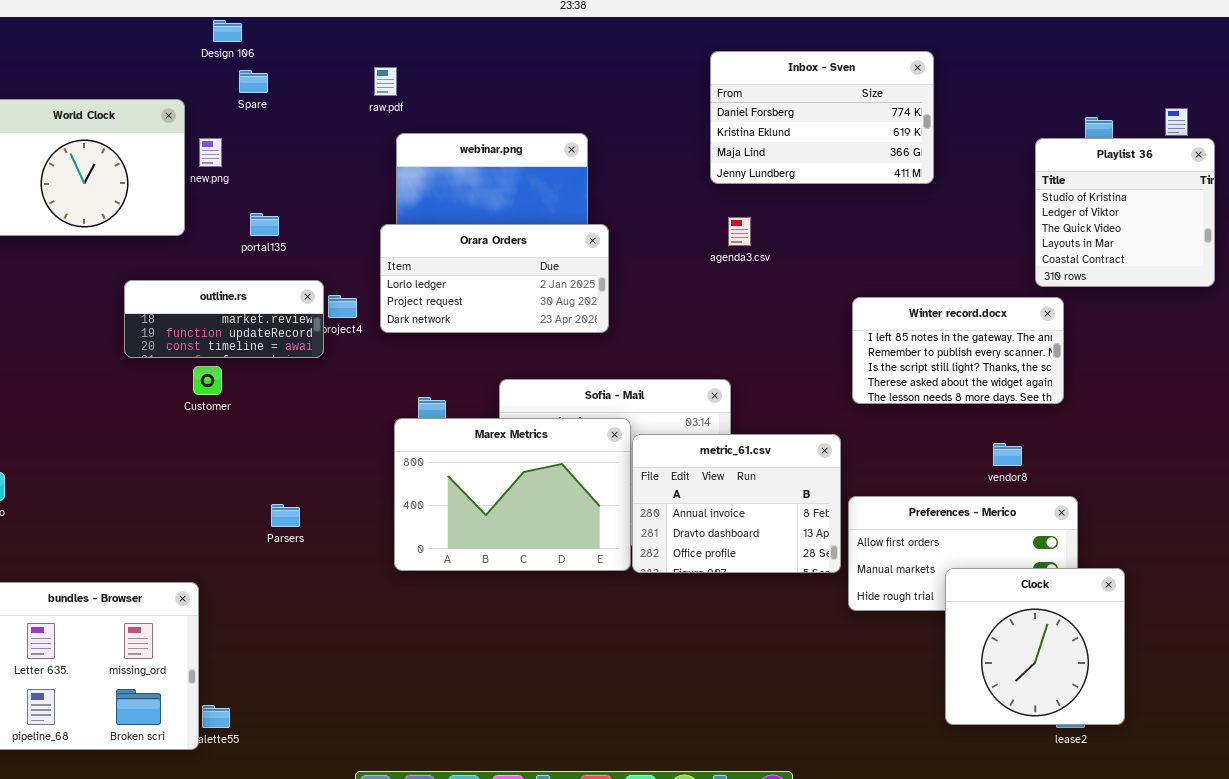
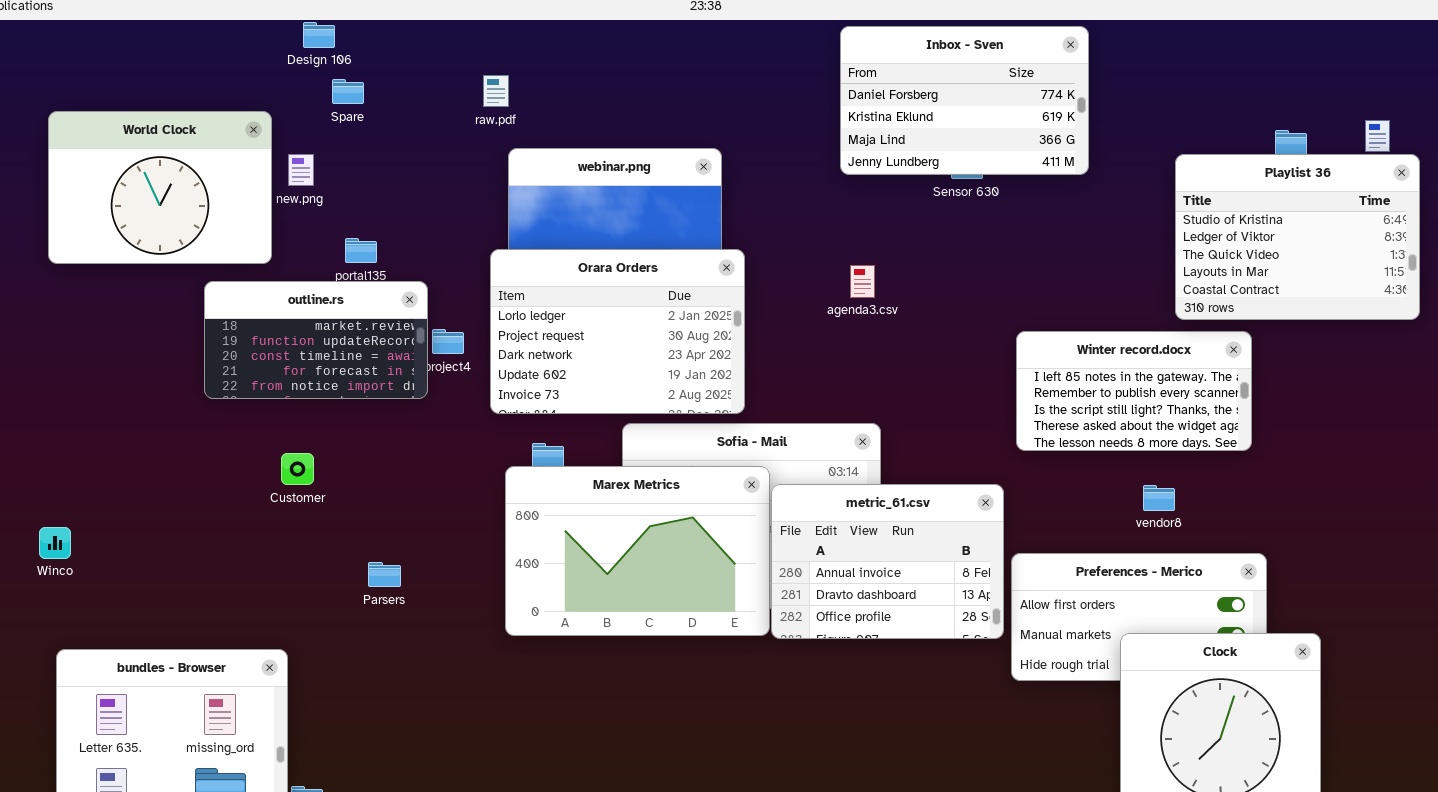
Inbox - Sven: [710,51,934,184] -> [840,26,1089,175], moved
Playlist 36: [1035,138,1215,287] -> [1175,154,1420,320], resized
agenda3.csv: [728,217,751,246] -> [850,265,875,298], moved
Orara Orders: [380,224,609,333] -> [490,249,745,414], resized
outline.rs: [124,280,324,358] -> [204,281,428,399], resized
Customer: [193,366,222,395] -> [281,453,314,485], moved
vendor8: [993,443,1022,466] -> [1143,485,1175,511], moved

